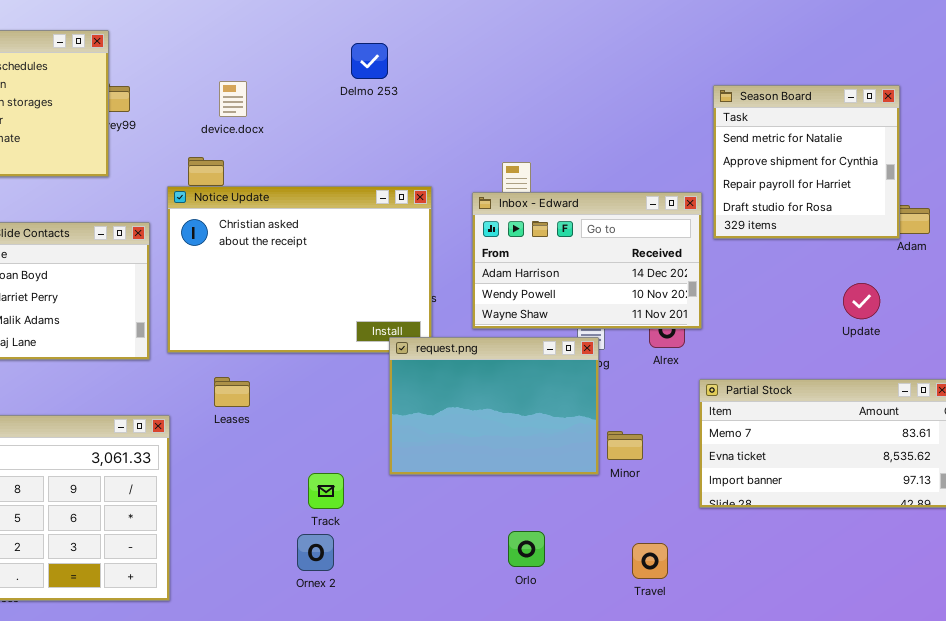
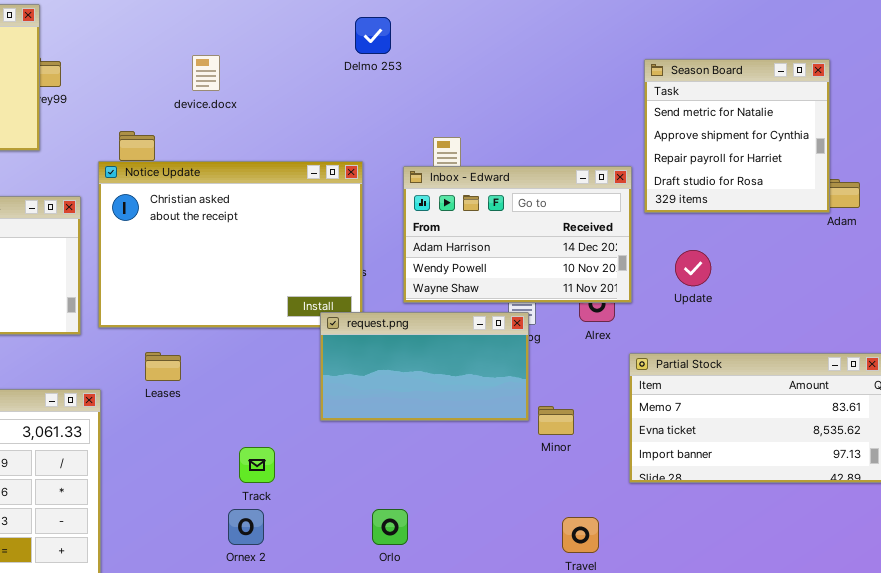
Delmo 253: [351,43,388,79] -> [355,17,391,54], moved
device.docx: [219,81,247,117] -> [192,55,220,91], moved
Update: [843,283,880,319] -> [675,250,711,286], moved
request.png: [389,337,599,475] -> [320,312,529,421], resized
Orlo: [508,531,545,567] -> [372,509,408,545], moved

